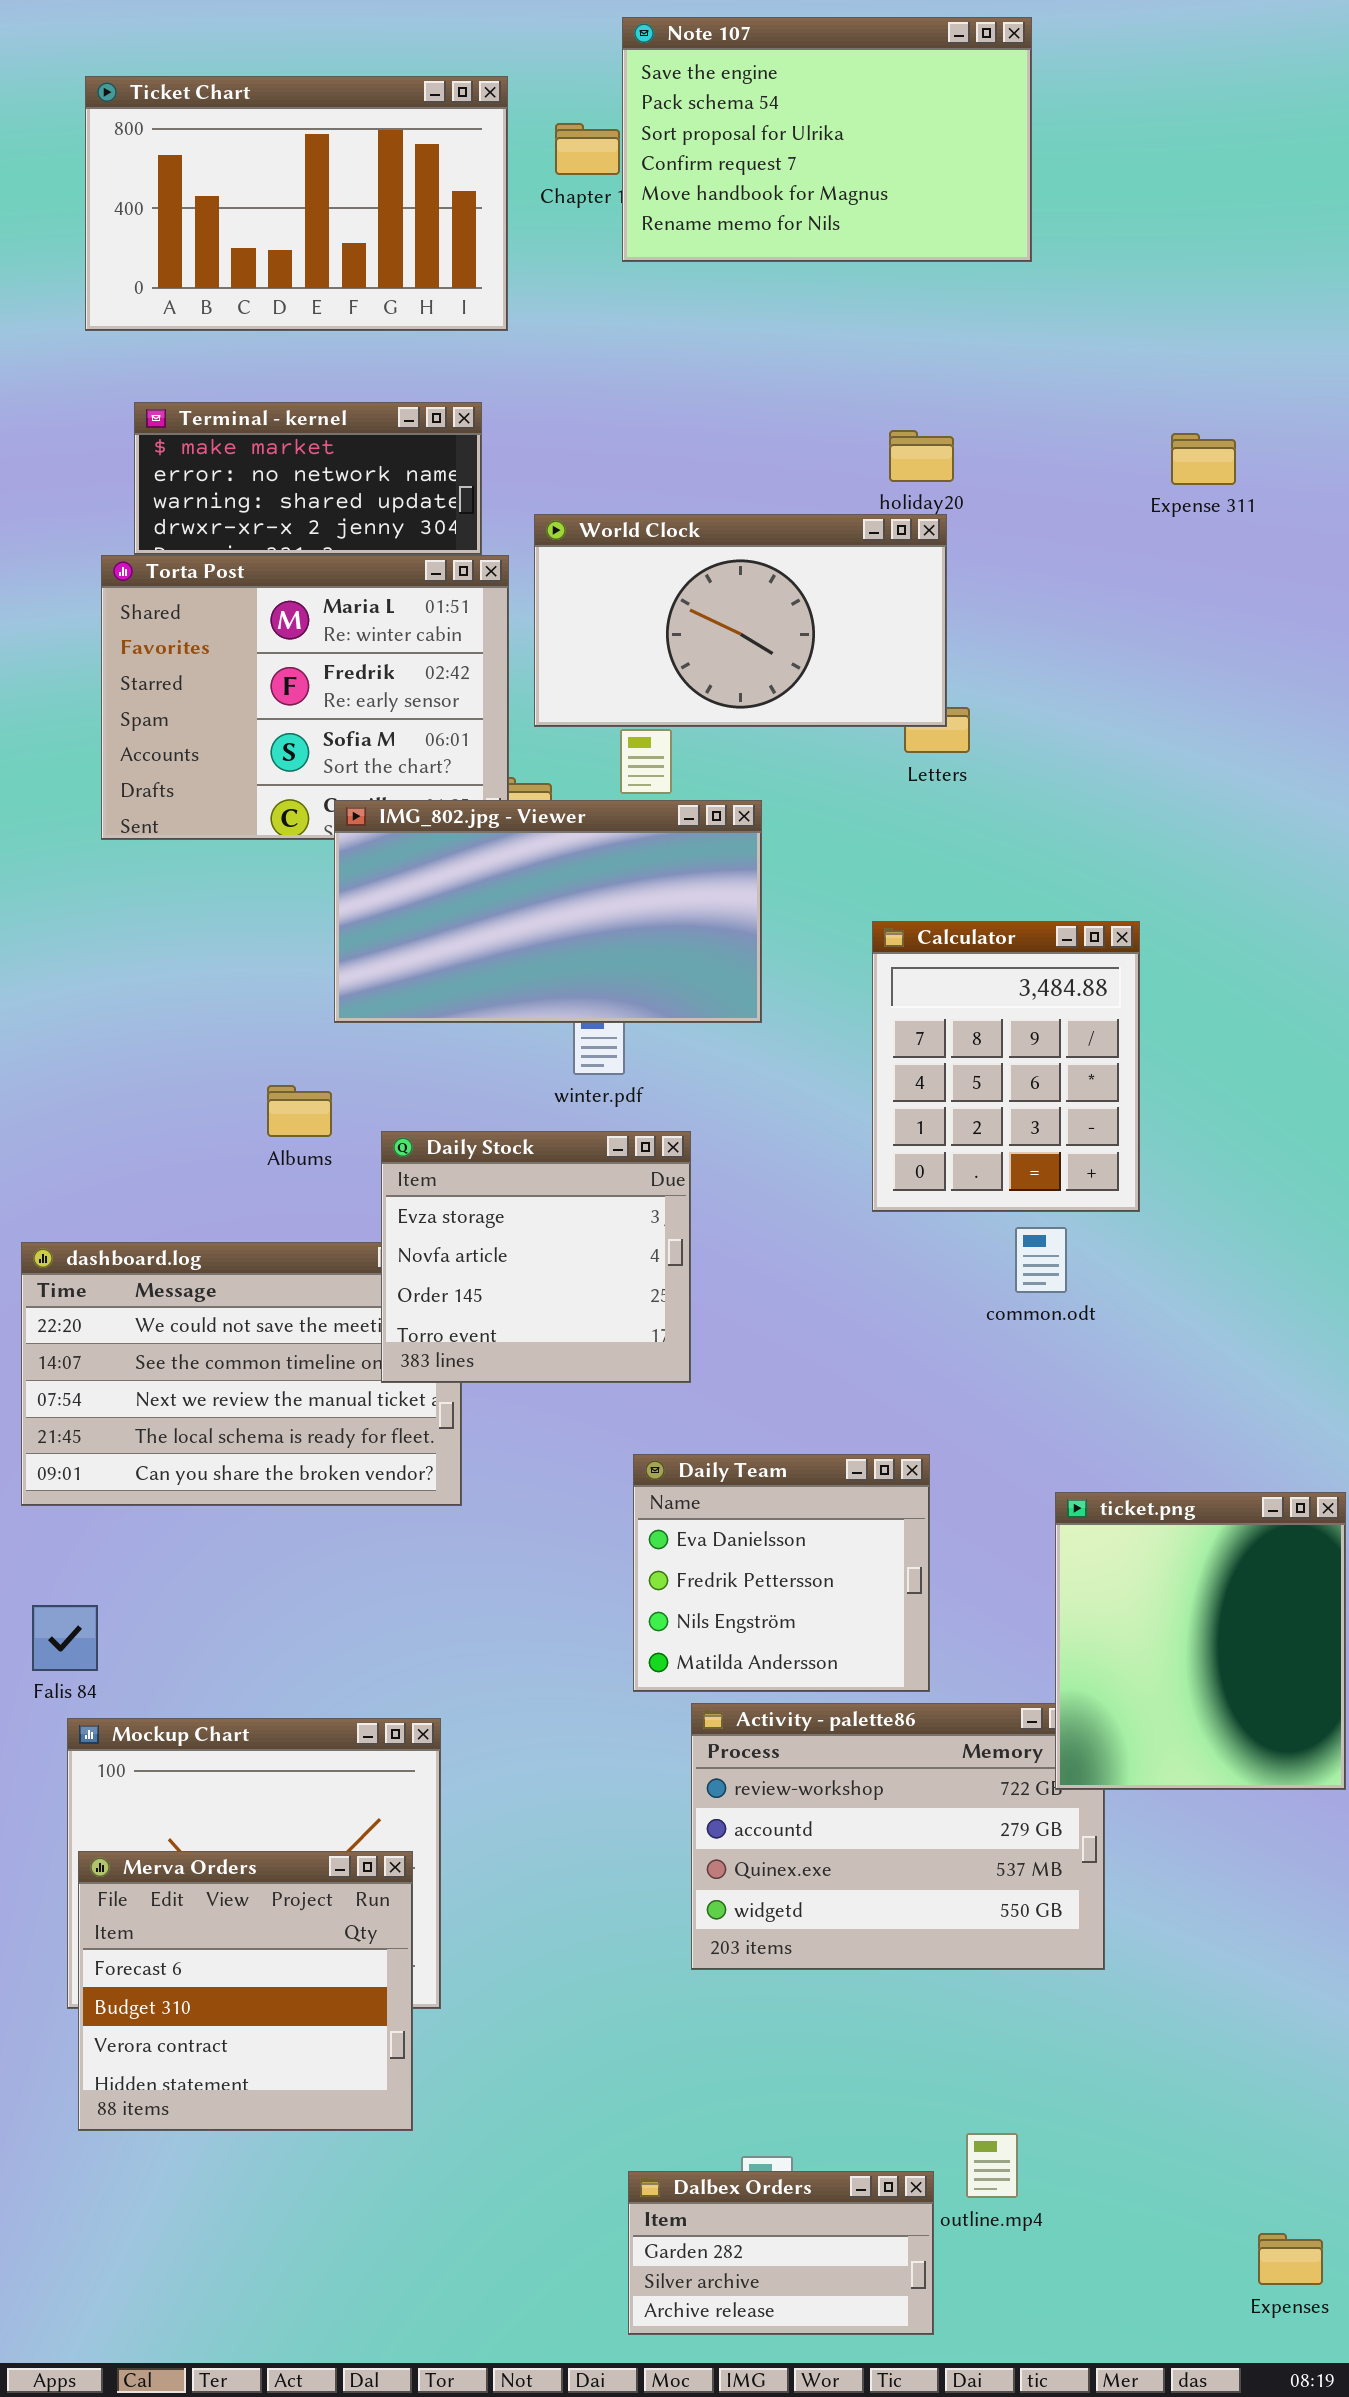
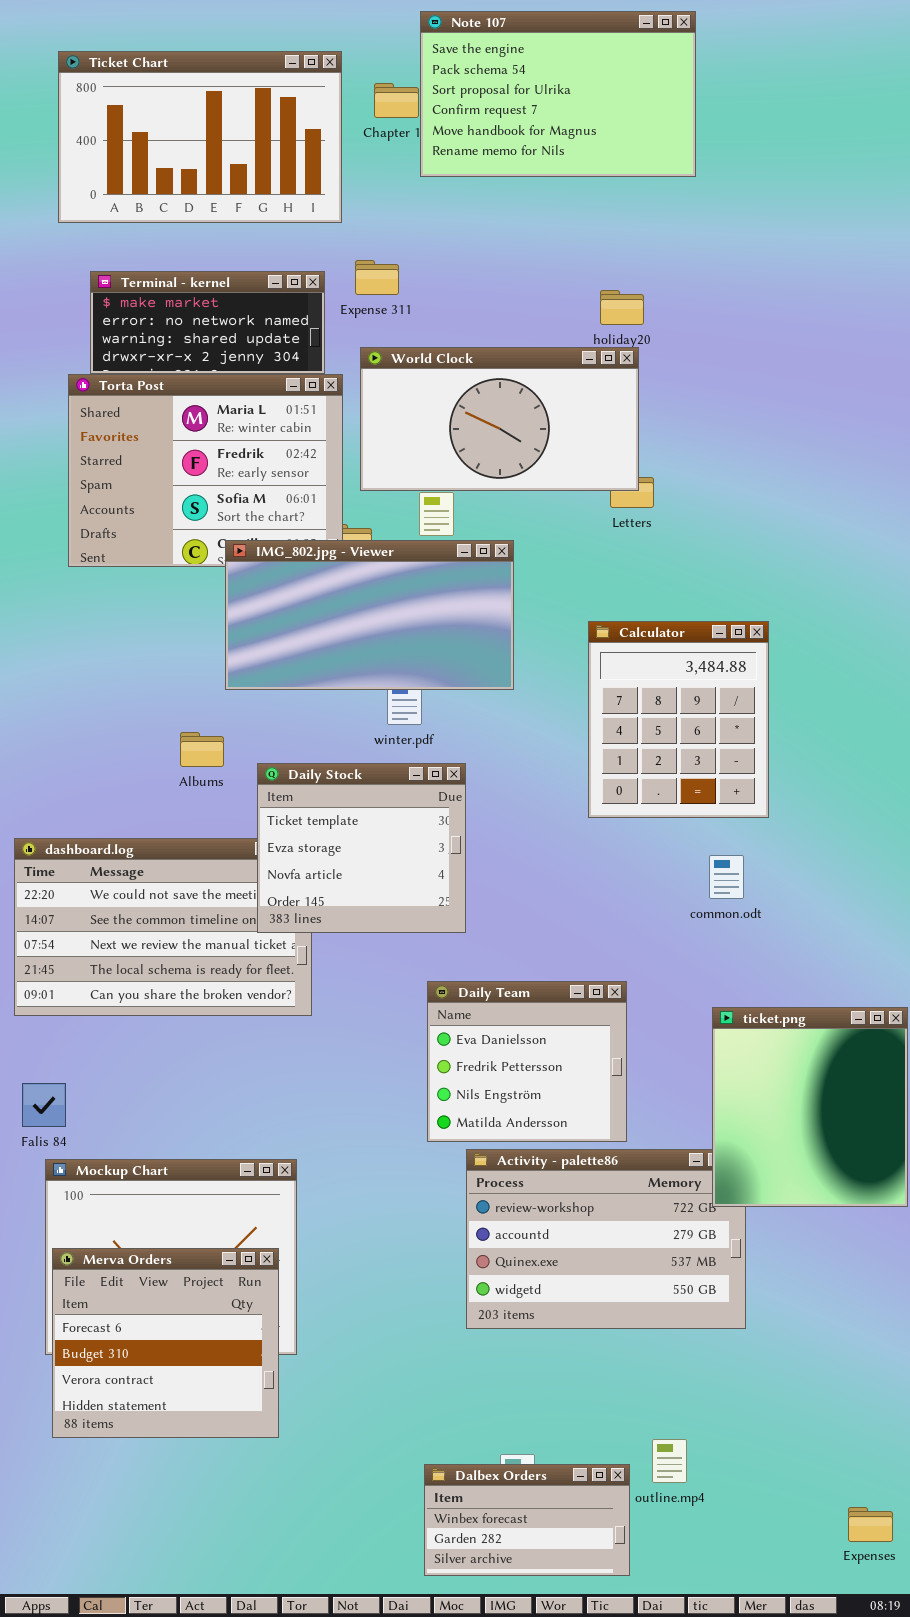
Expense 311: [1171,433,1236,485] -> [355,260,399,295], moved
Daily Stock: [381,1131,691,1383] -> [257,763,466,933], scrolled up 1 row
common.odt: [1015,1227,1067,1293] -> [709,855,744,899], moved
Dalbex Orders: [628,2171,934,2335] -> [424,1464,630,1576], scrolled up 1 row

